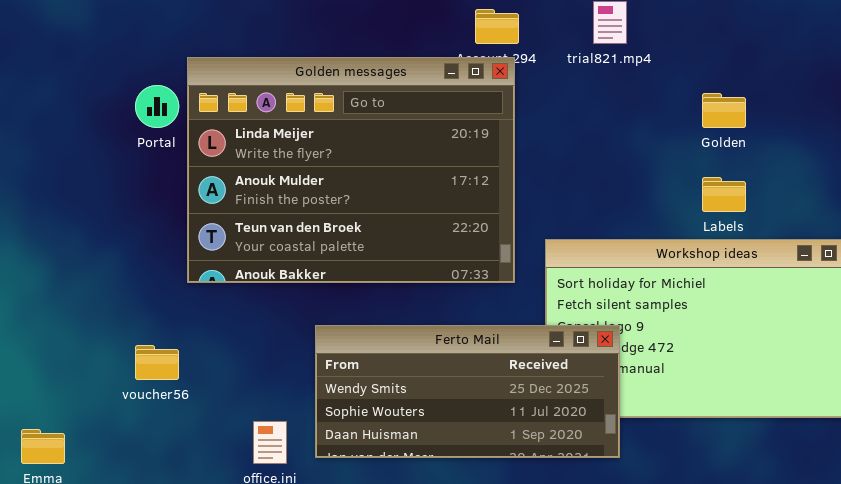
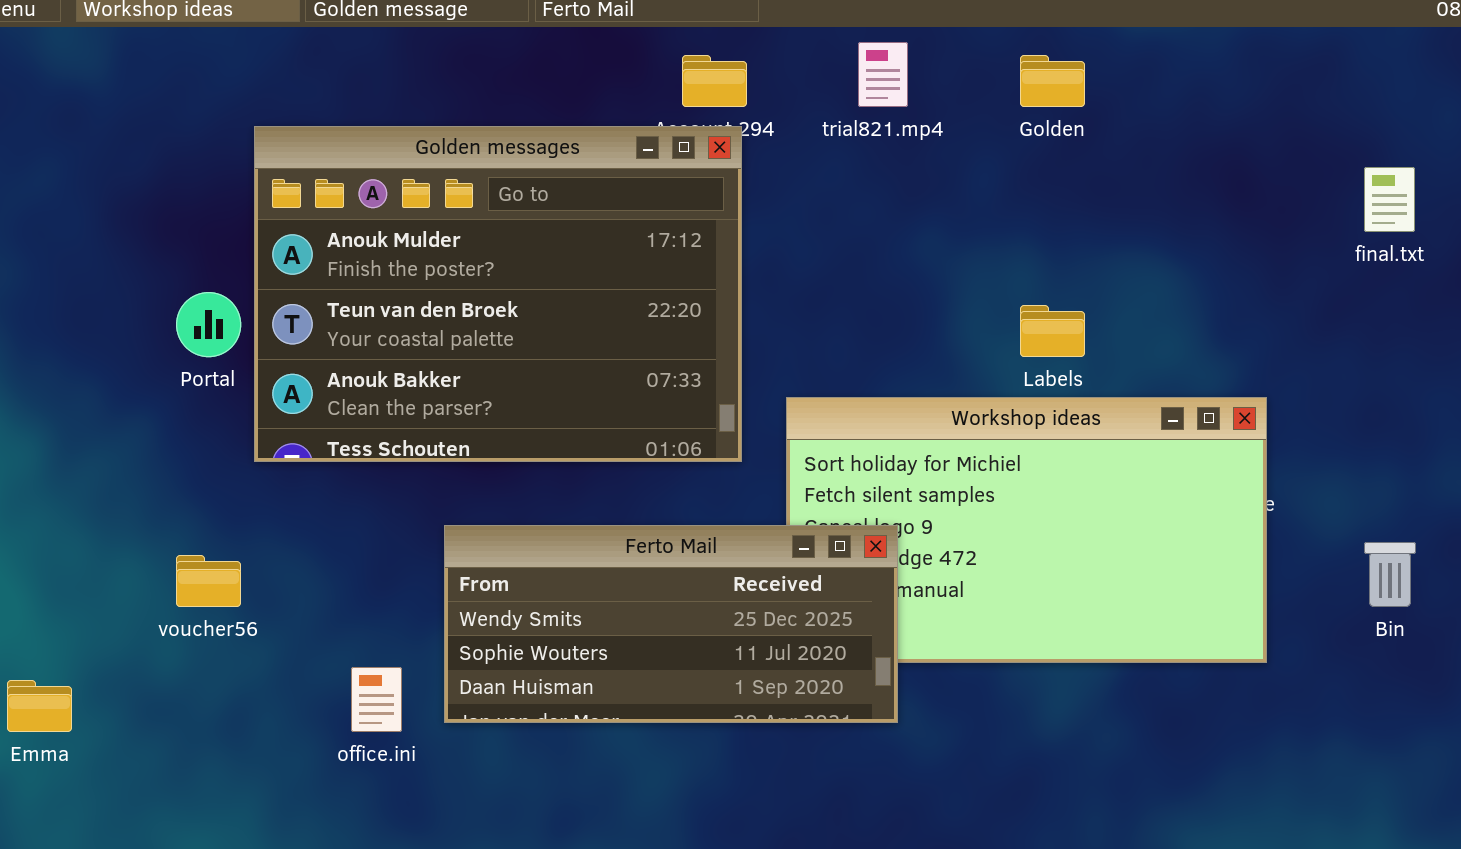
Golden messages: [187,57,515,283] -> [254,126,742,462], scrolled down 1 row
Portal: [135,85,179,128] -> [176,292,241,357], moved
Golden: [702,93,746,128] -> [1020,55,1085,107], moved

